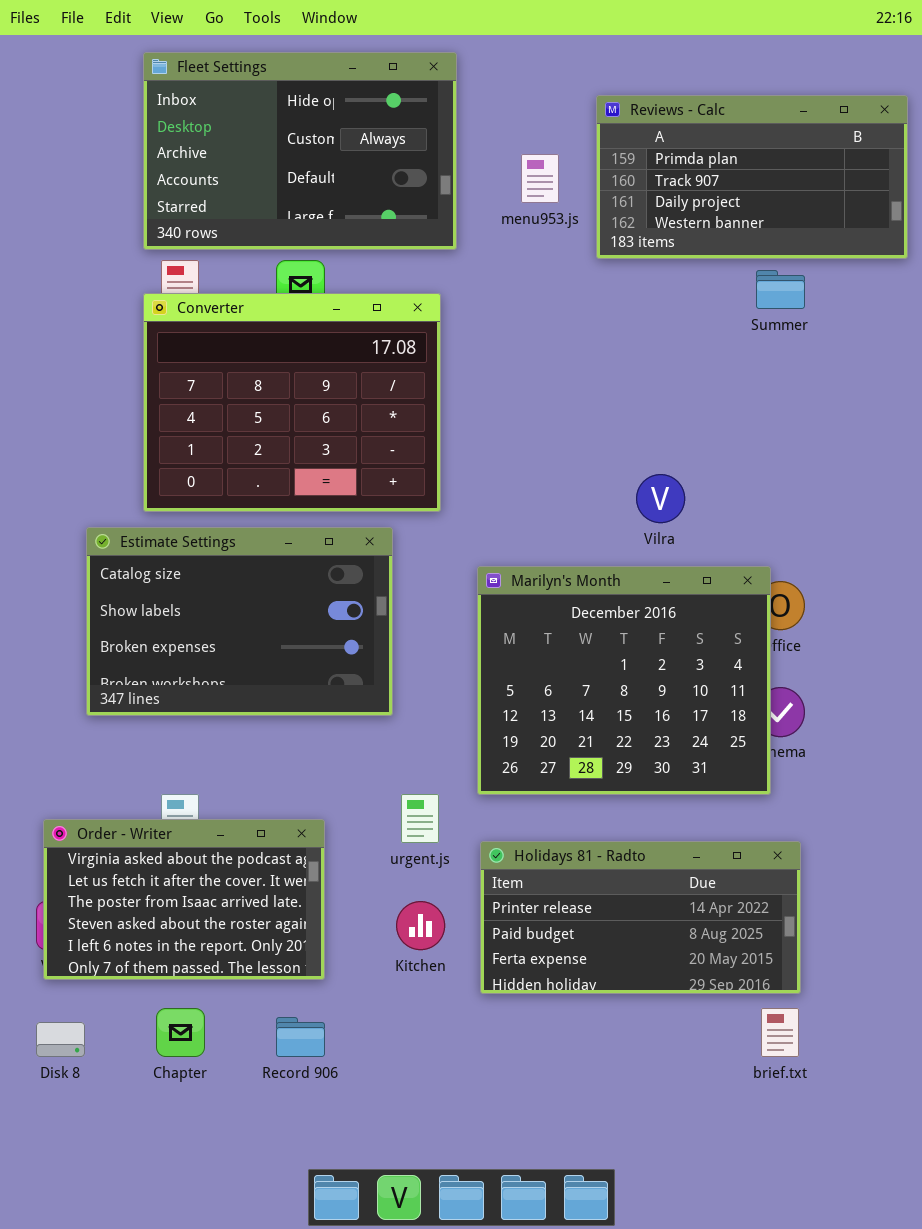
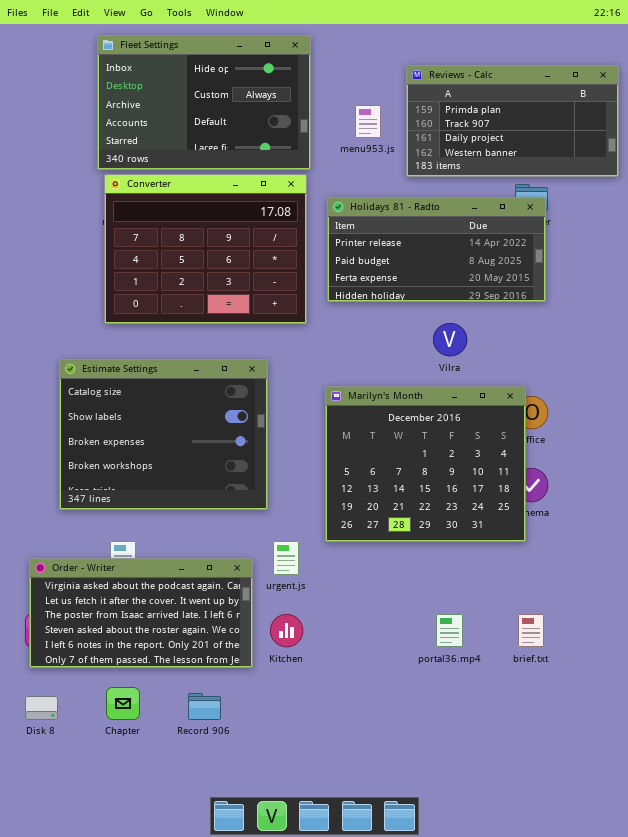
Converter: [143,293,441,512] -> [104,174,307,324], moved
Estimate Settings: [86,527,393,716] -> [59,359,268,510], resized
Order - Writer: [43,819,325,980] -> [29,558,253,668], resized
Holidays 81 - Radto: [480,841,801,994] -> [327,197,546,302], moved
brief.txt: [761,1008,799,1057] -> [518,614,544,647], moved

